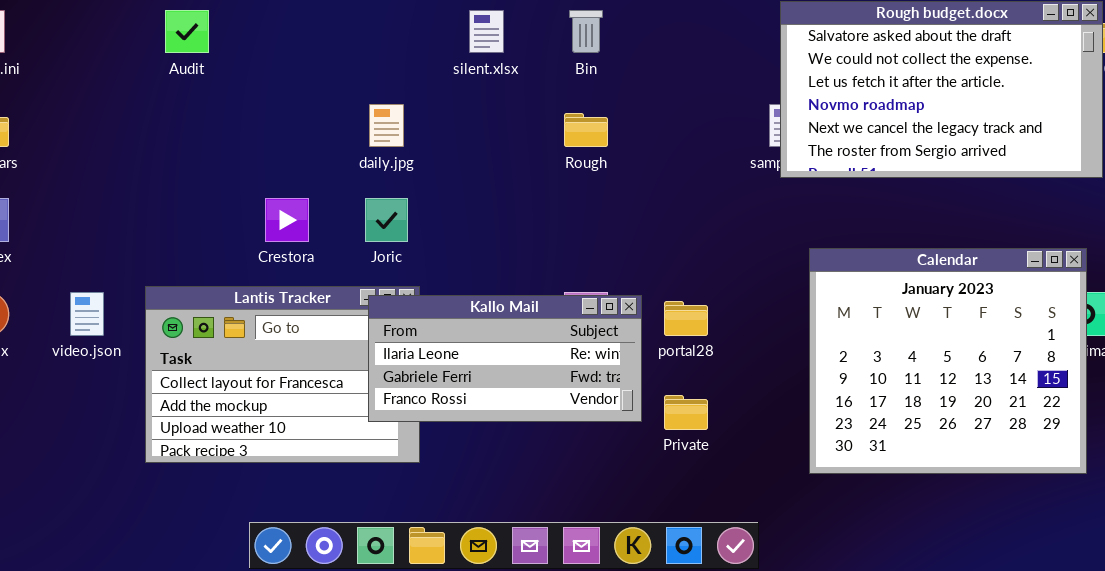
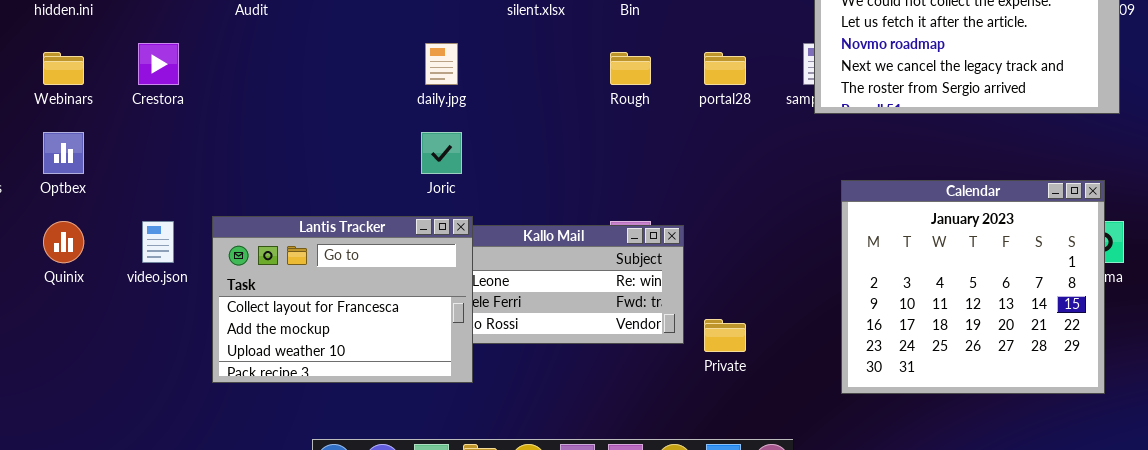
Crestora: [265,198,309,242] -> [138,43,179,85], moved
Lantis Tracker: [145,286,420,463] -> [212,216,473,383], raised
portal28: [664,301,708,336] -> [704,52,746,85], moved

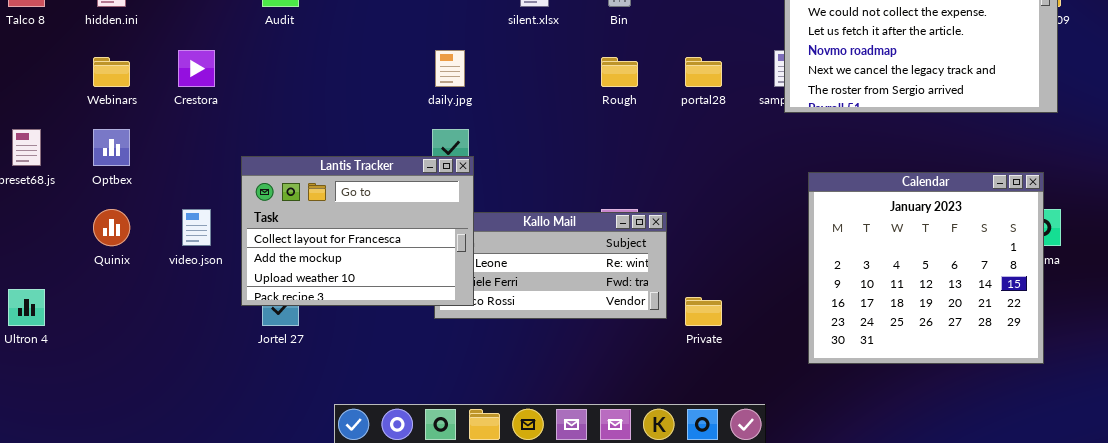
Lantis Tracker: [212,216,473,383] -> [241,156,474,306], moved

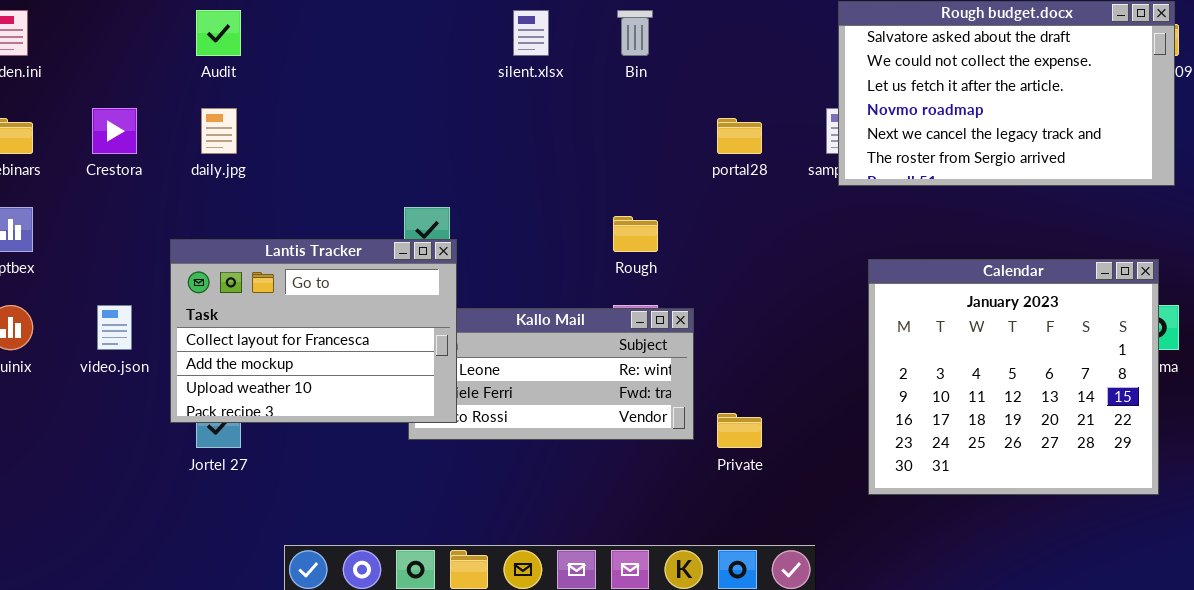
daily.jpg: [435,50,465,87] -> [201,108,237,154], moved
Rough: [601,57,638,87] -> [613,216,658,252], moved

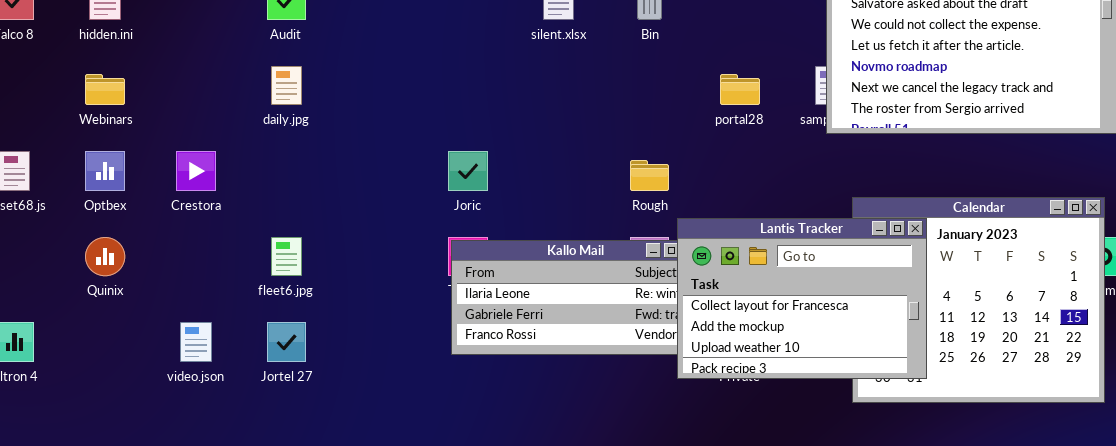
Crestora: [92,108,137,154] -> [176,151,216,191], moved
Lantis Tracker: [170,239,457,423] -> [677,218,927,379], moved
video.json: [97,305,132,350] -> [180,322,212,362], moved

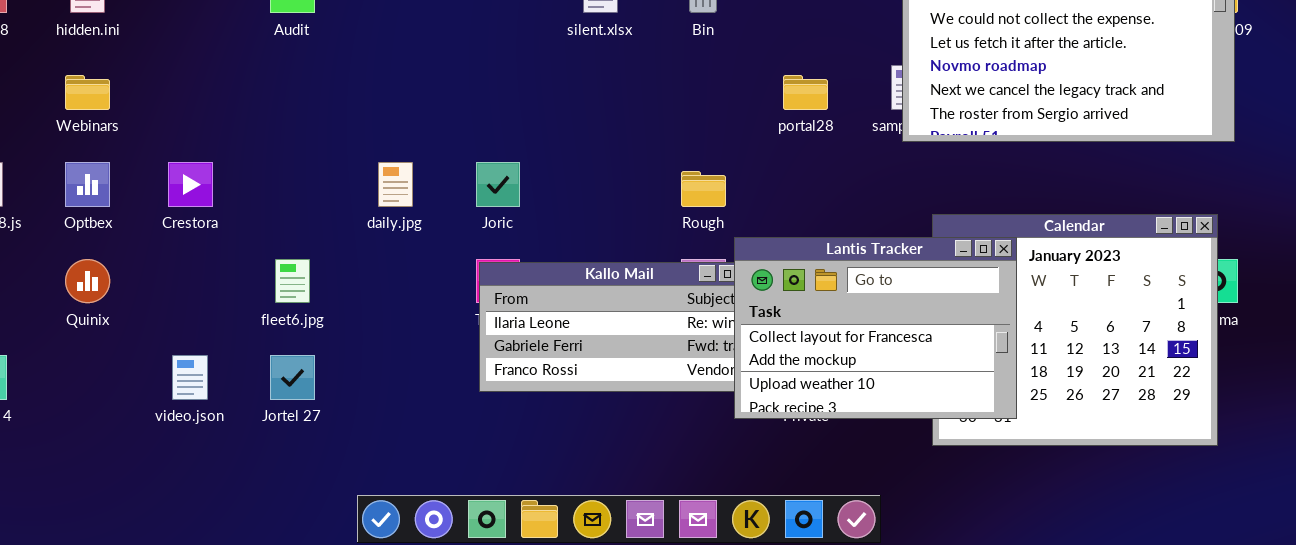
daily.jpg: [271,66,302,105] -> [378,162,413,207], moved

